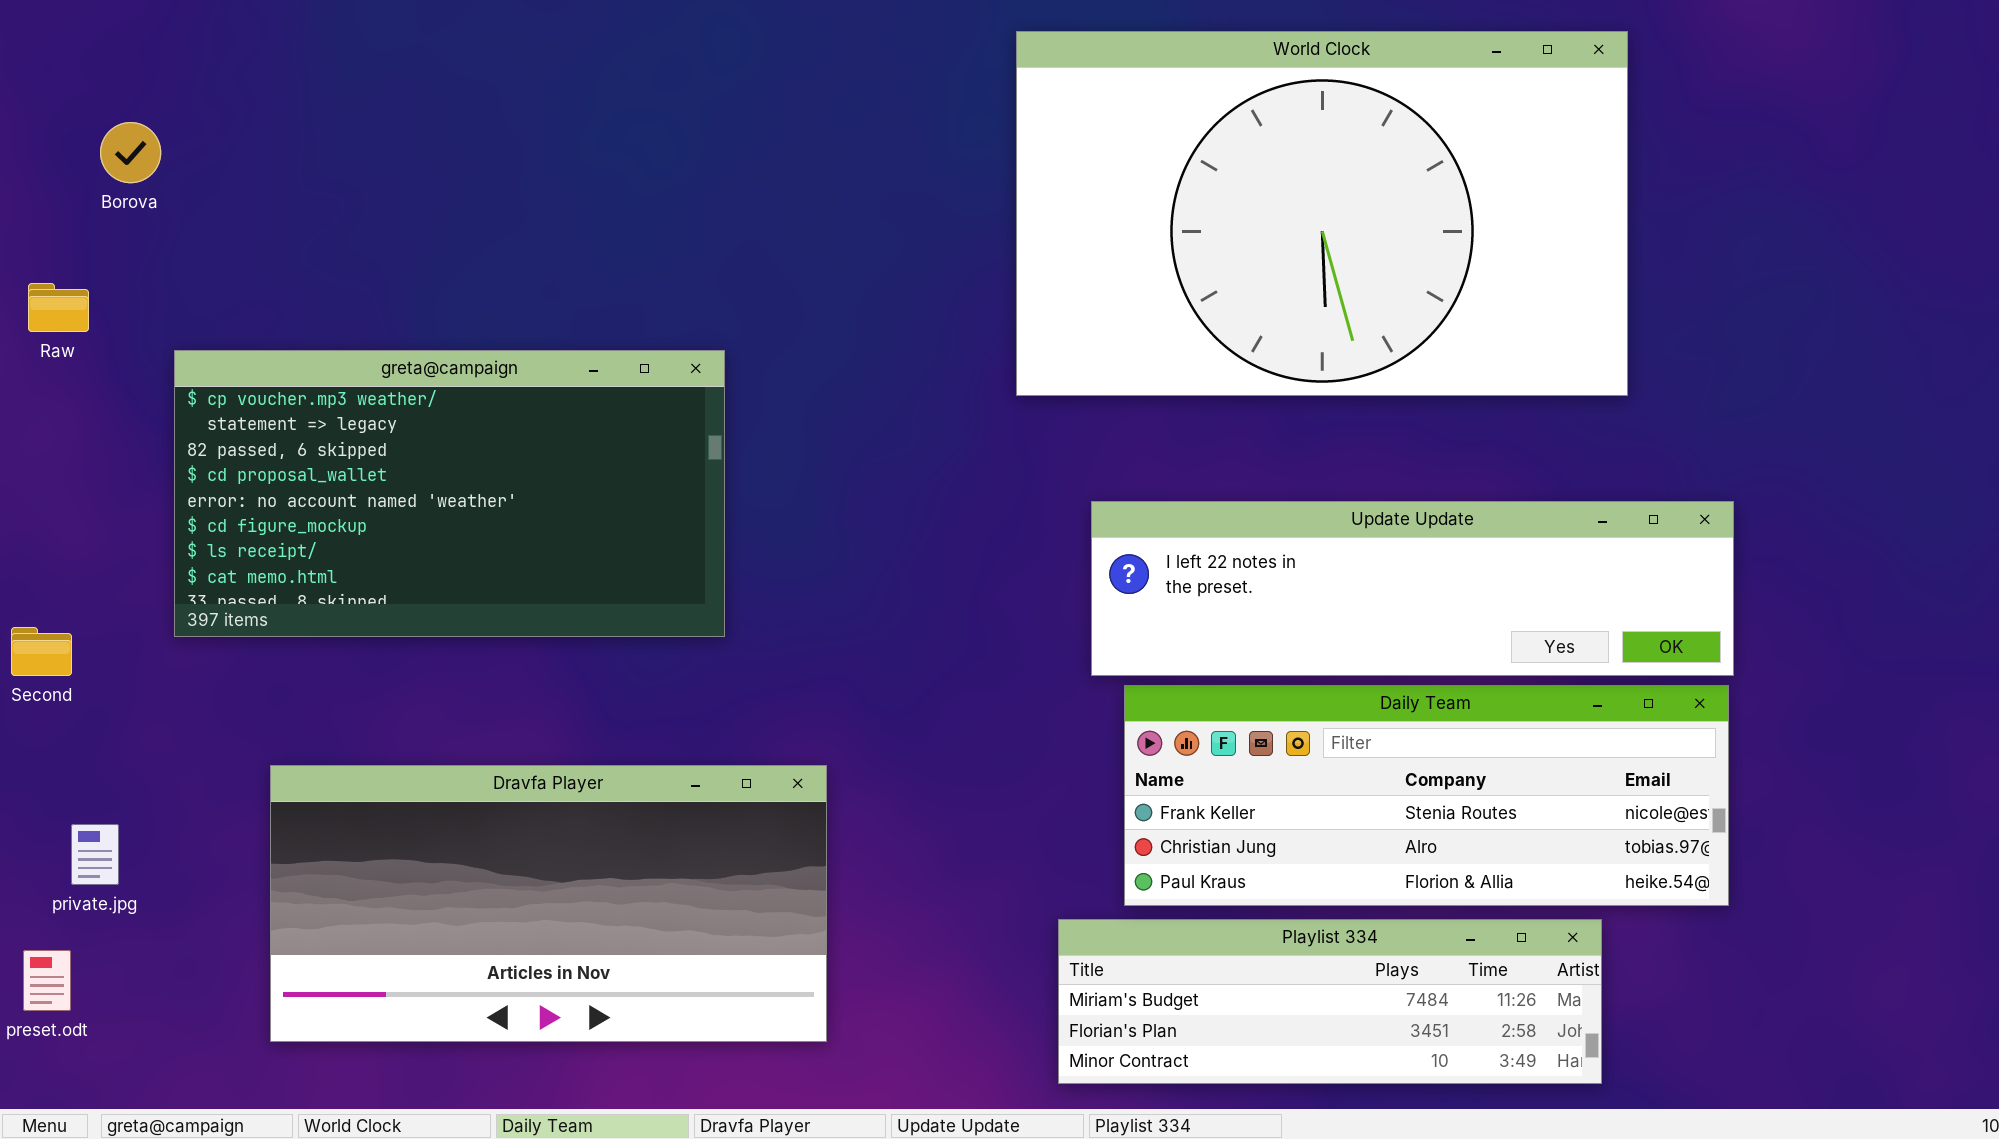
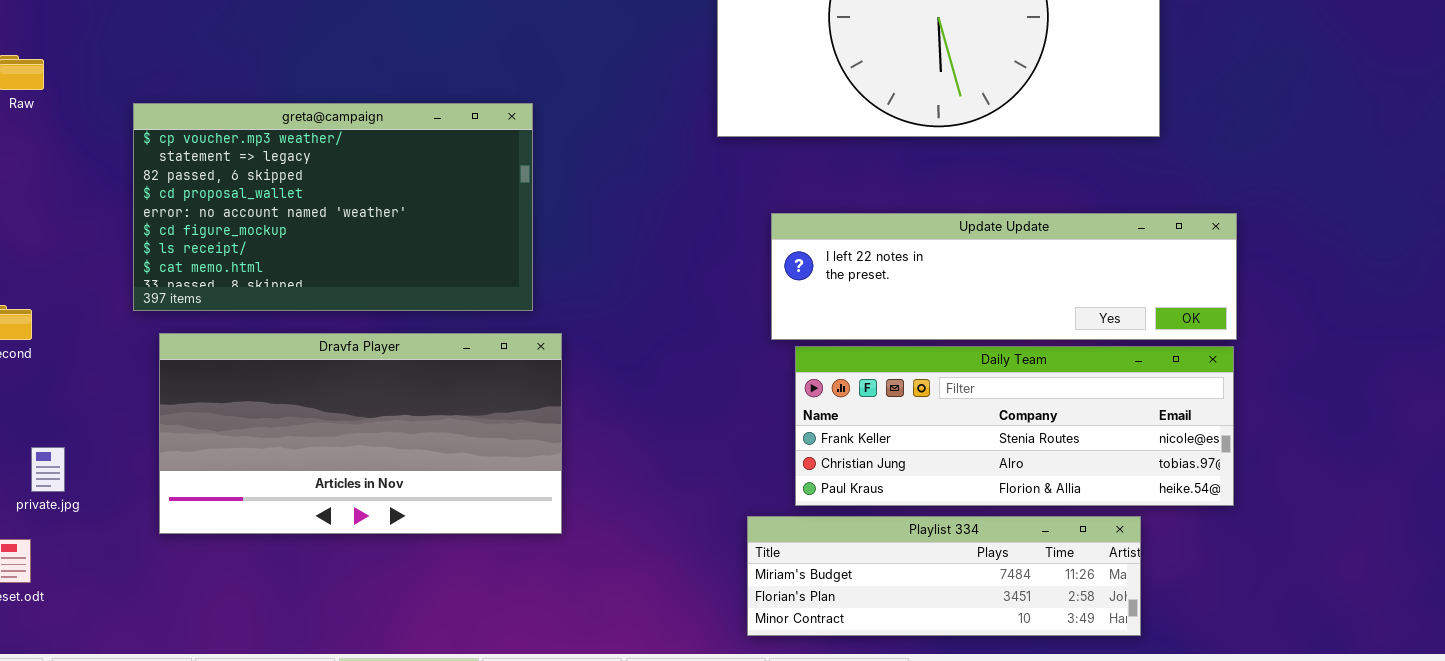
greta@campaign: [174,350,725,637] -> [133,103,533,311], moved
Dravfa Player: [270,765,827,1042] -> [159,333,562,534], moved

